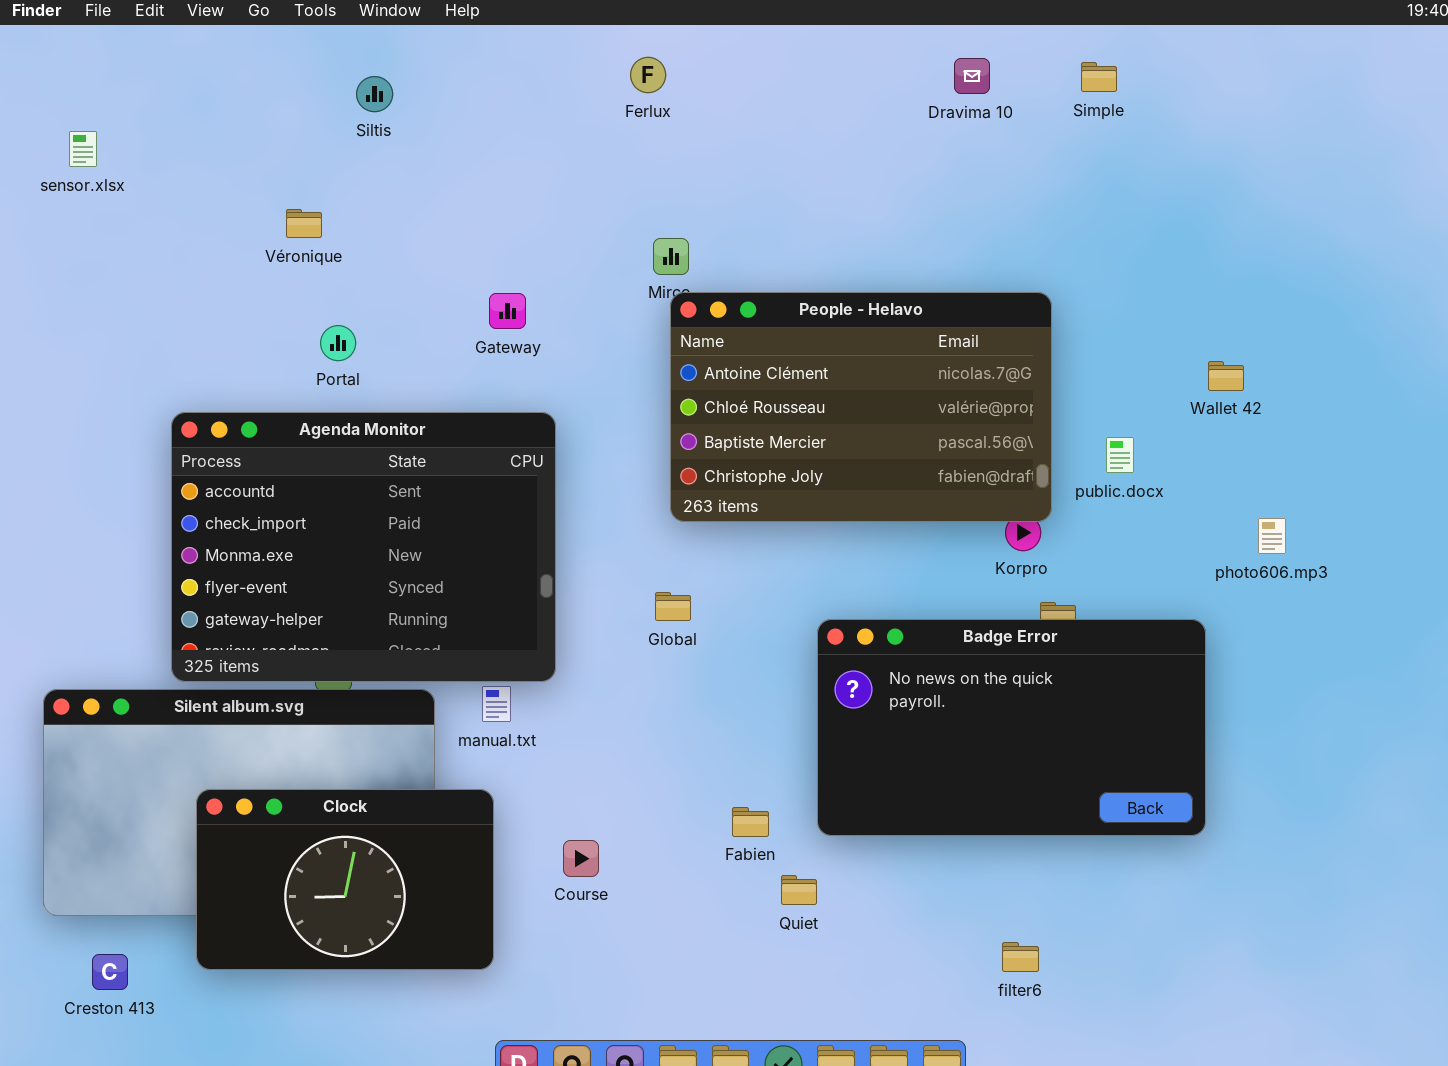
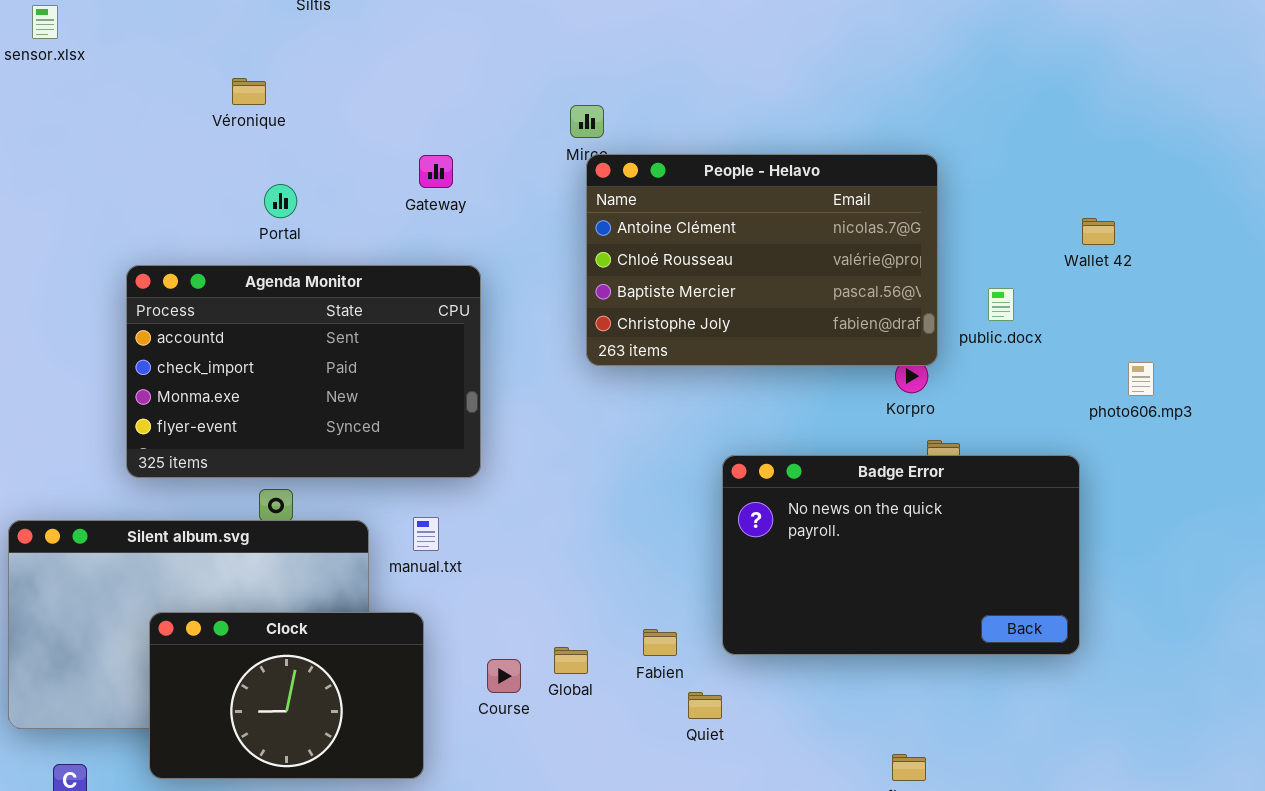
Agenda Monitor: [171,412,556,682] -> [126,265,481,478], resized
Global: [655,592,691,621] -> [554,647,588,674], moved

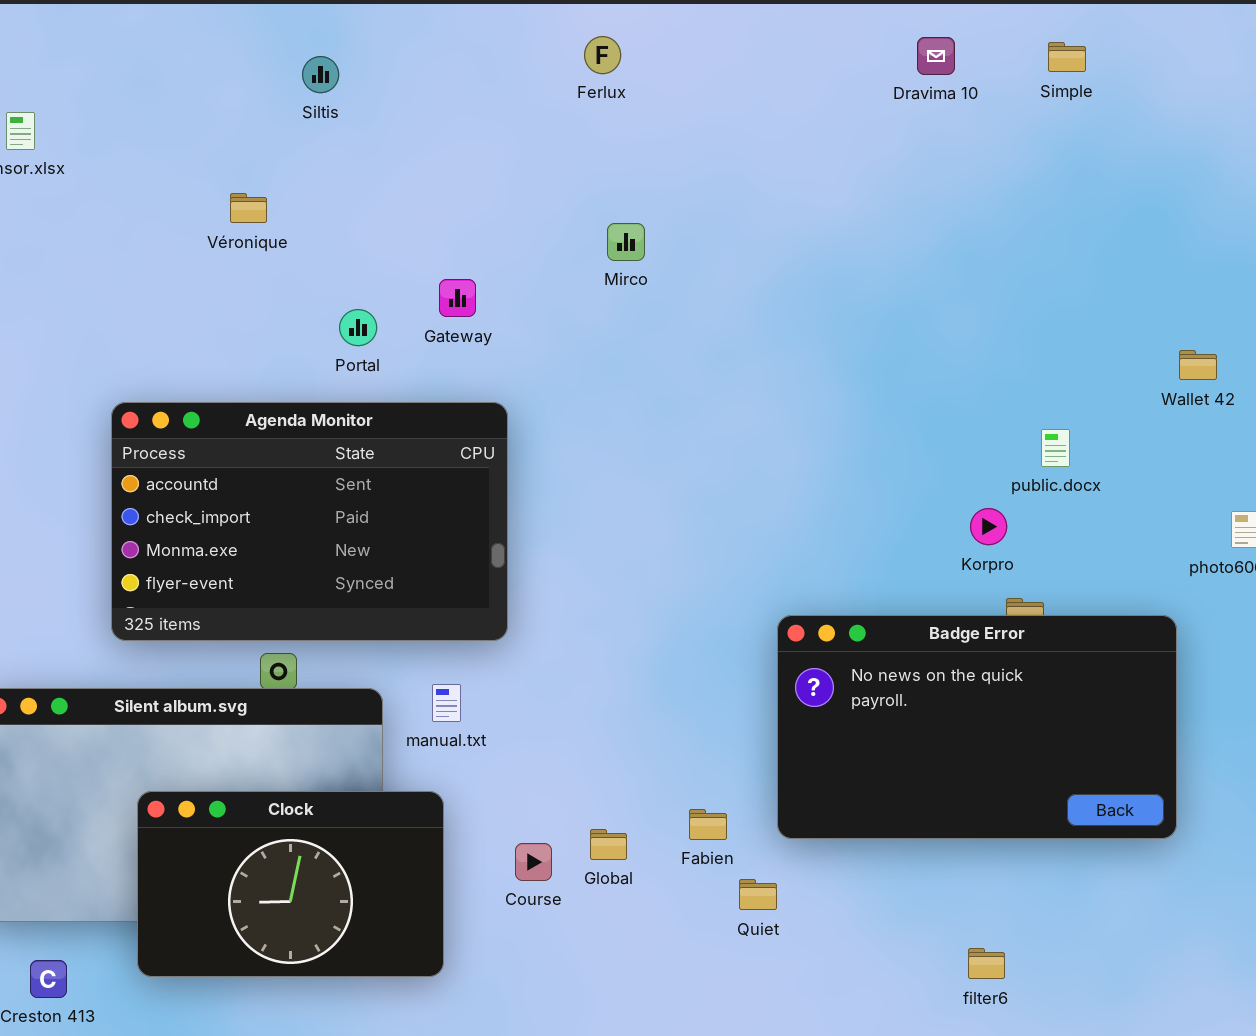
People - Helavo: [586,154,938,366] -> none, closed
Portal: [264,184,297,218] -> [339,309,377,346], moved
public.docx: [988,288,1014,321] -> [1041,429,1070,467], moved

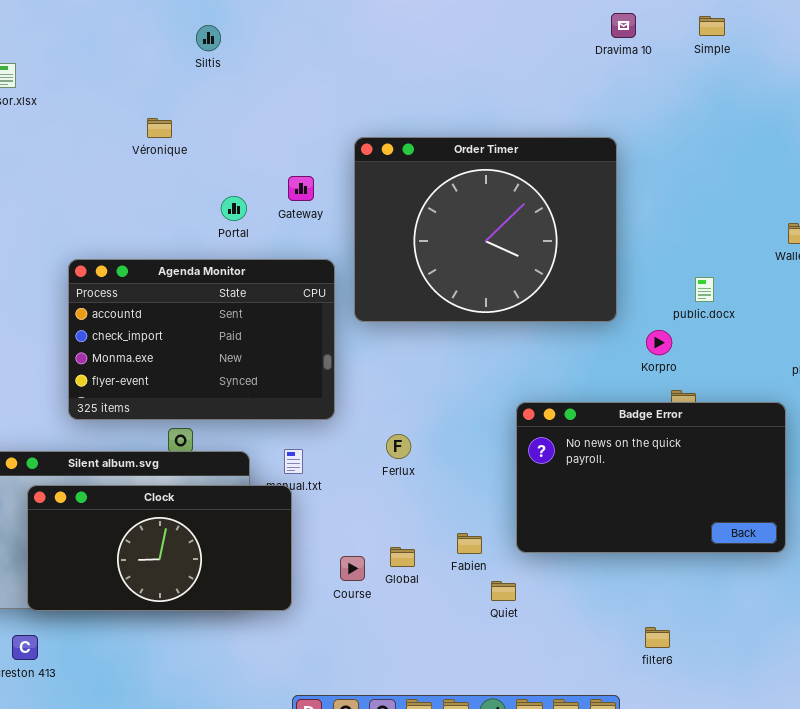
Ferlux: [584,36,621,74] -> [386,434,411,459], moved
Order Timer: none -> [354,137,617,322], opened
Clock: [137,791,444,977] -> [27,485,292,611], moved, resized

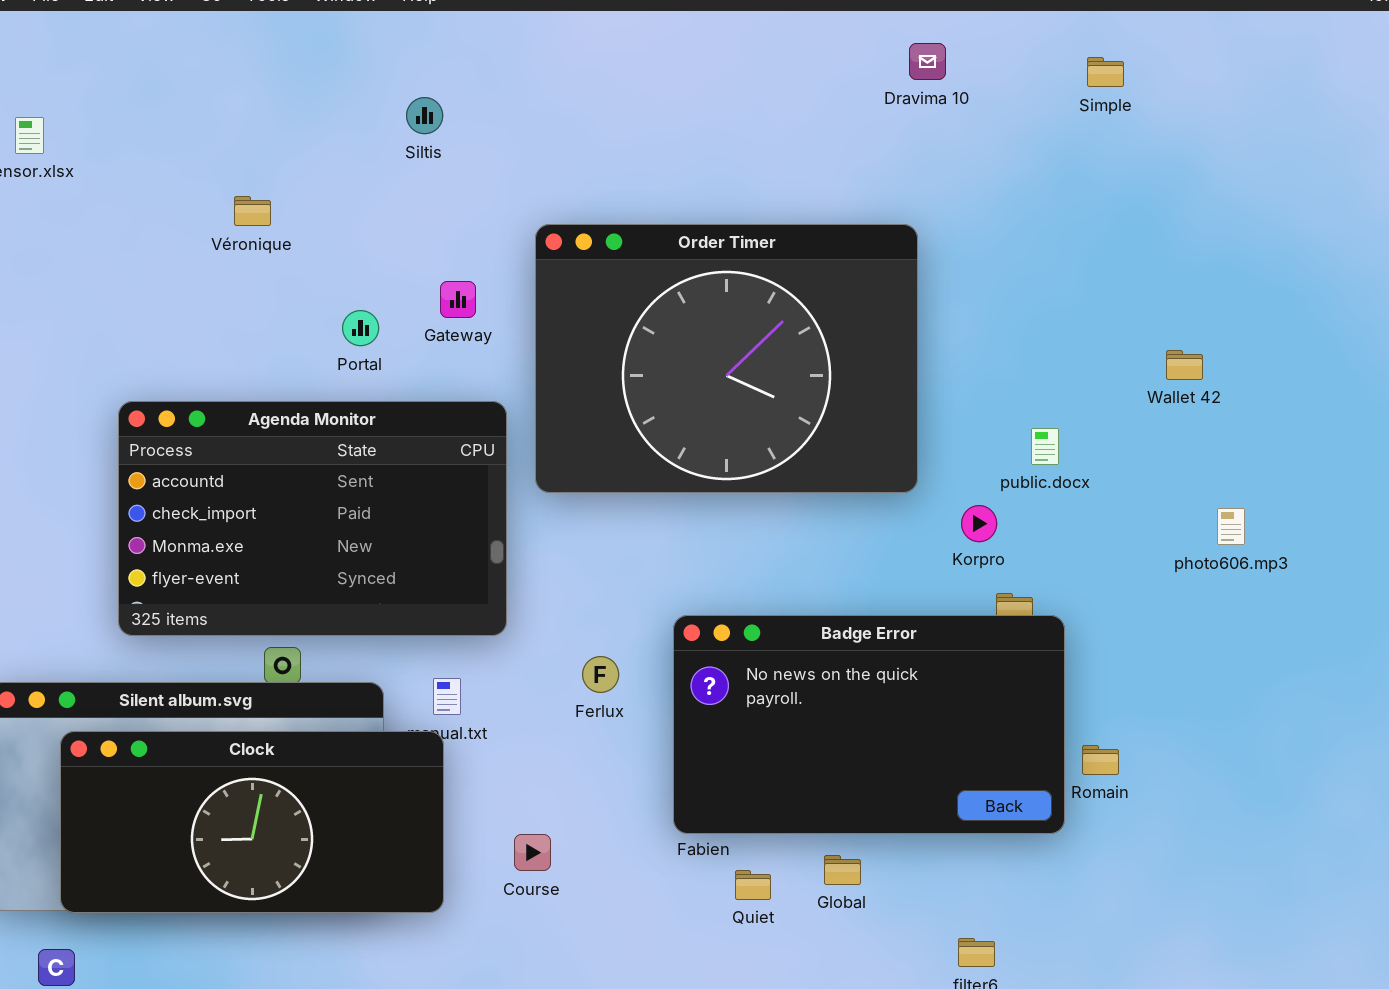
Simple: [699,16,725,36] -> [1087,57,1124,87], moved
Siltis: [196,25,221,51] -> [406,97,443,134], moved
Badge Error: [516,402,786,553] -> [673,615,1065,834], moved
Global: [390,547,415,567] -> [824,855,861,885], moved

